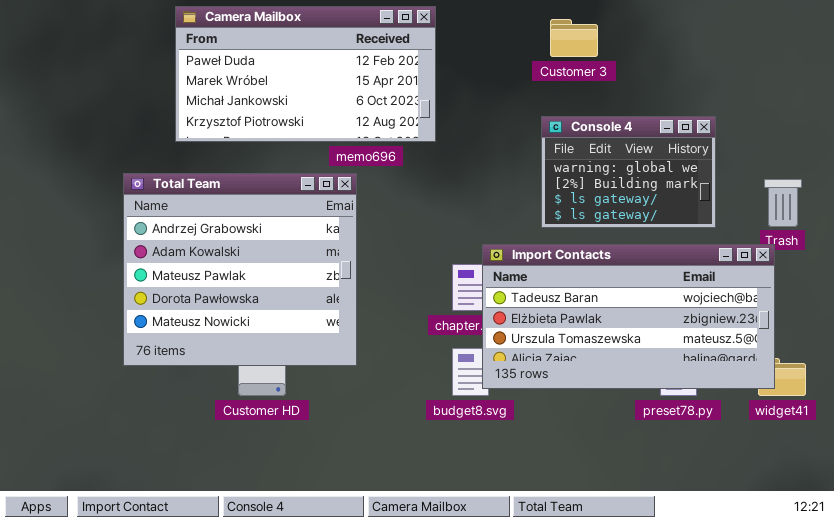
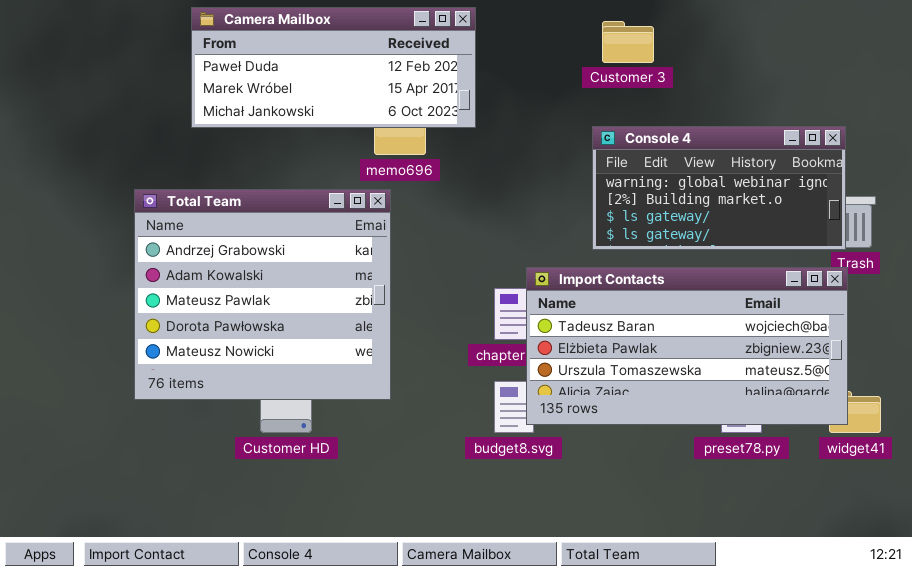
Camera Mailbox: [175,6,436,142] -> [191,7,476,128], resized
Console 4: [541,116,716,228] -> [592,126,846,250], resized

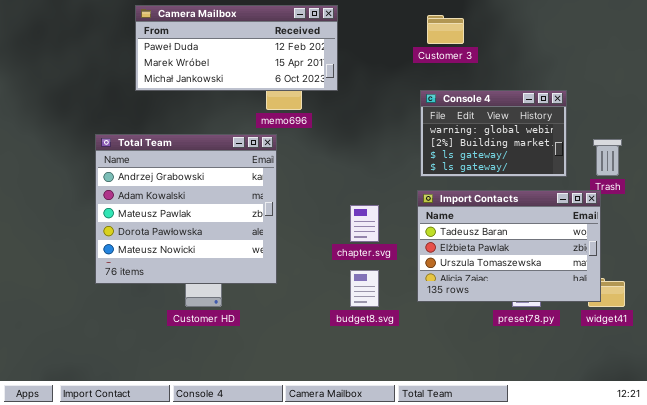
Console 4: [592,126,846,250] -> [420,90,567,177], resized
Import Contacts: [526,267,848,425] -> [417,190,601,302], resized

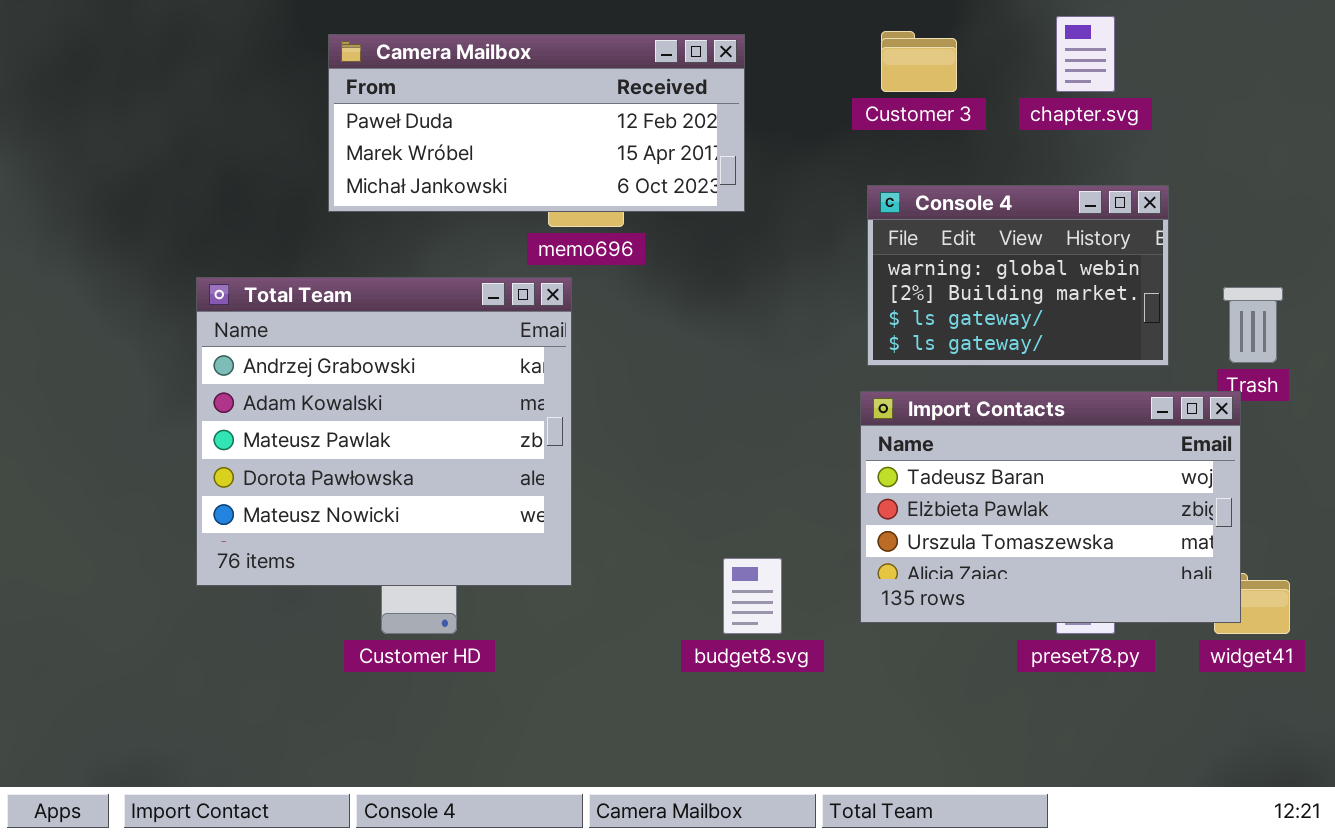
Camera Mailbox: [135,5,338,91] -> [328,34,745,212], moved
chapter.svg: [350,205,379,242] -> [1056,16,1115,92], moved

